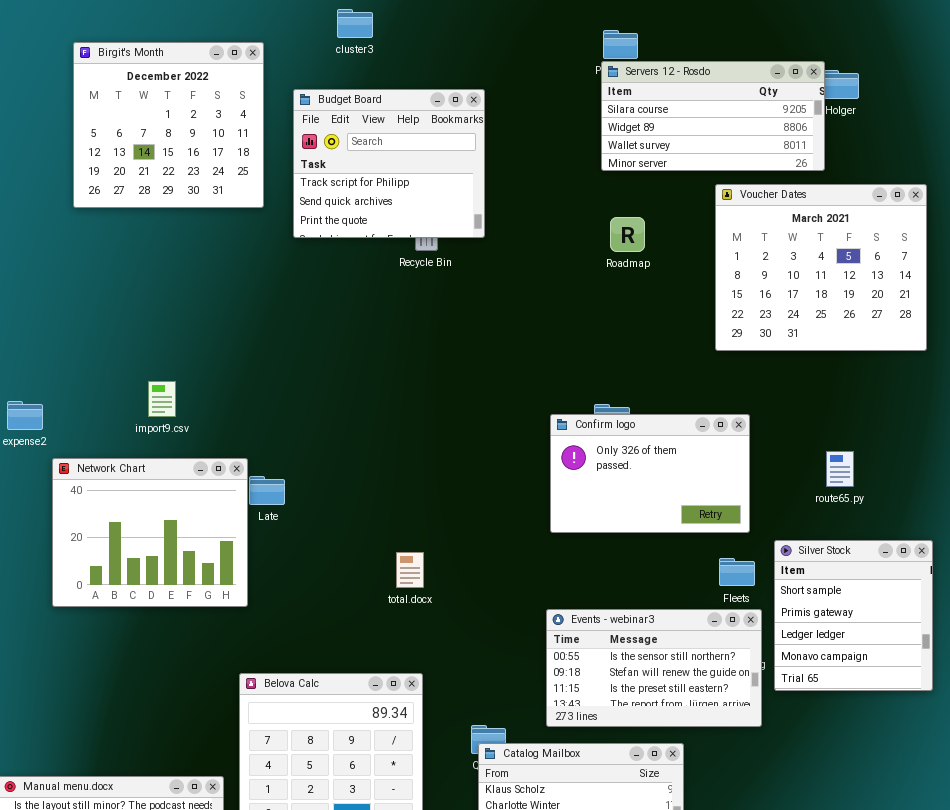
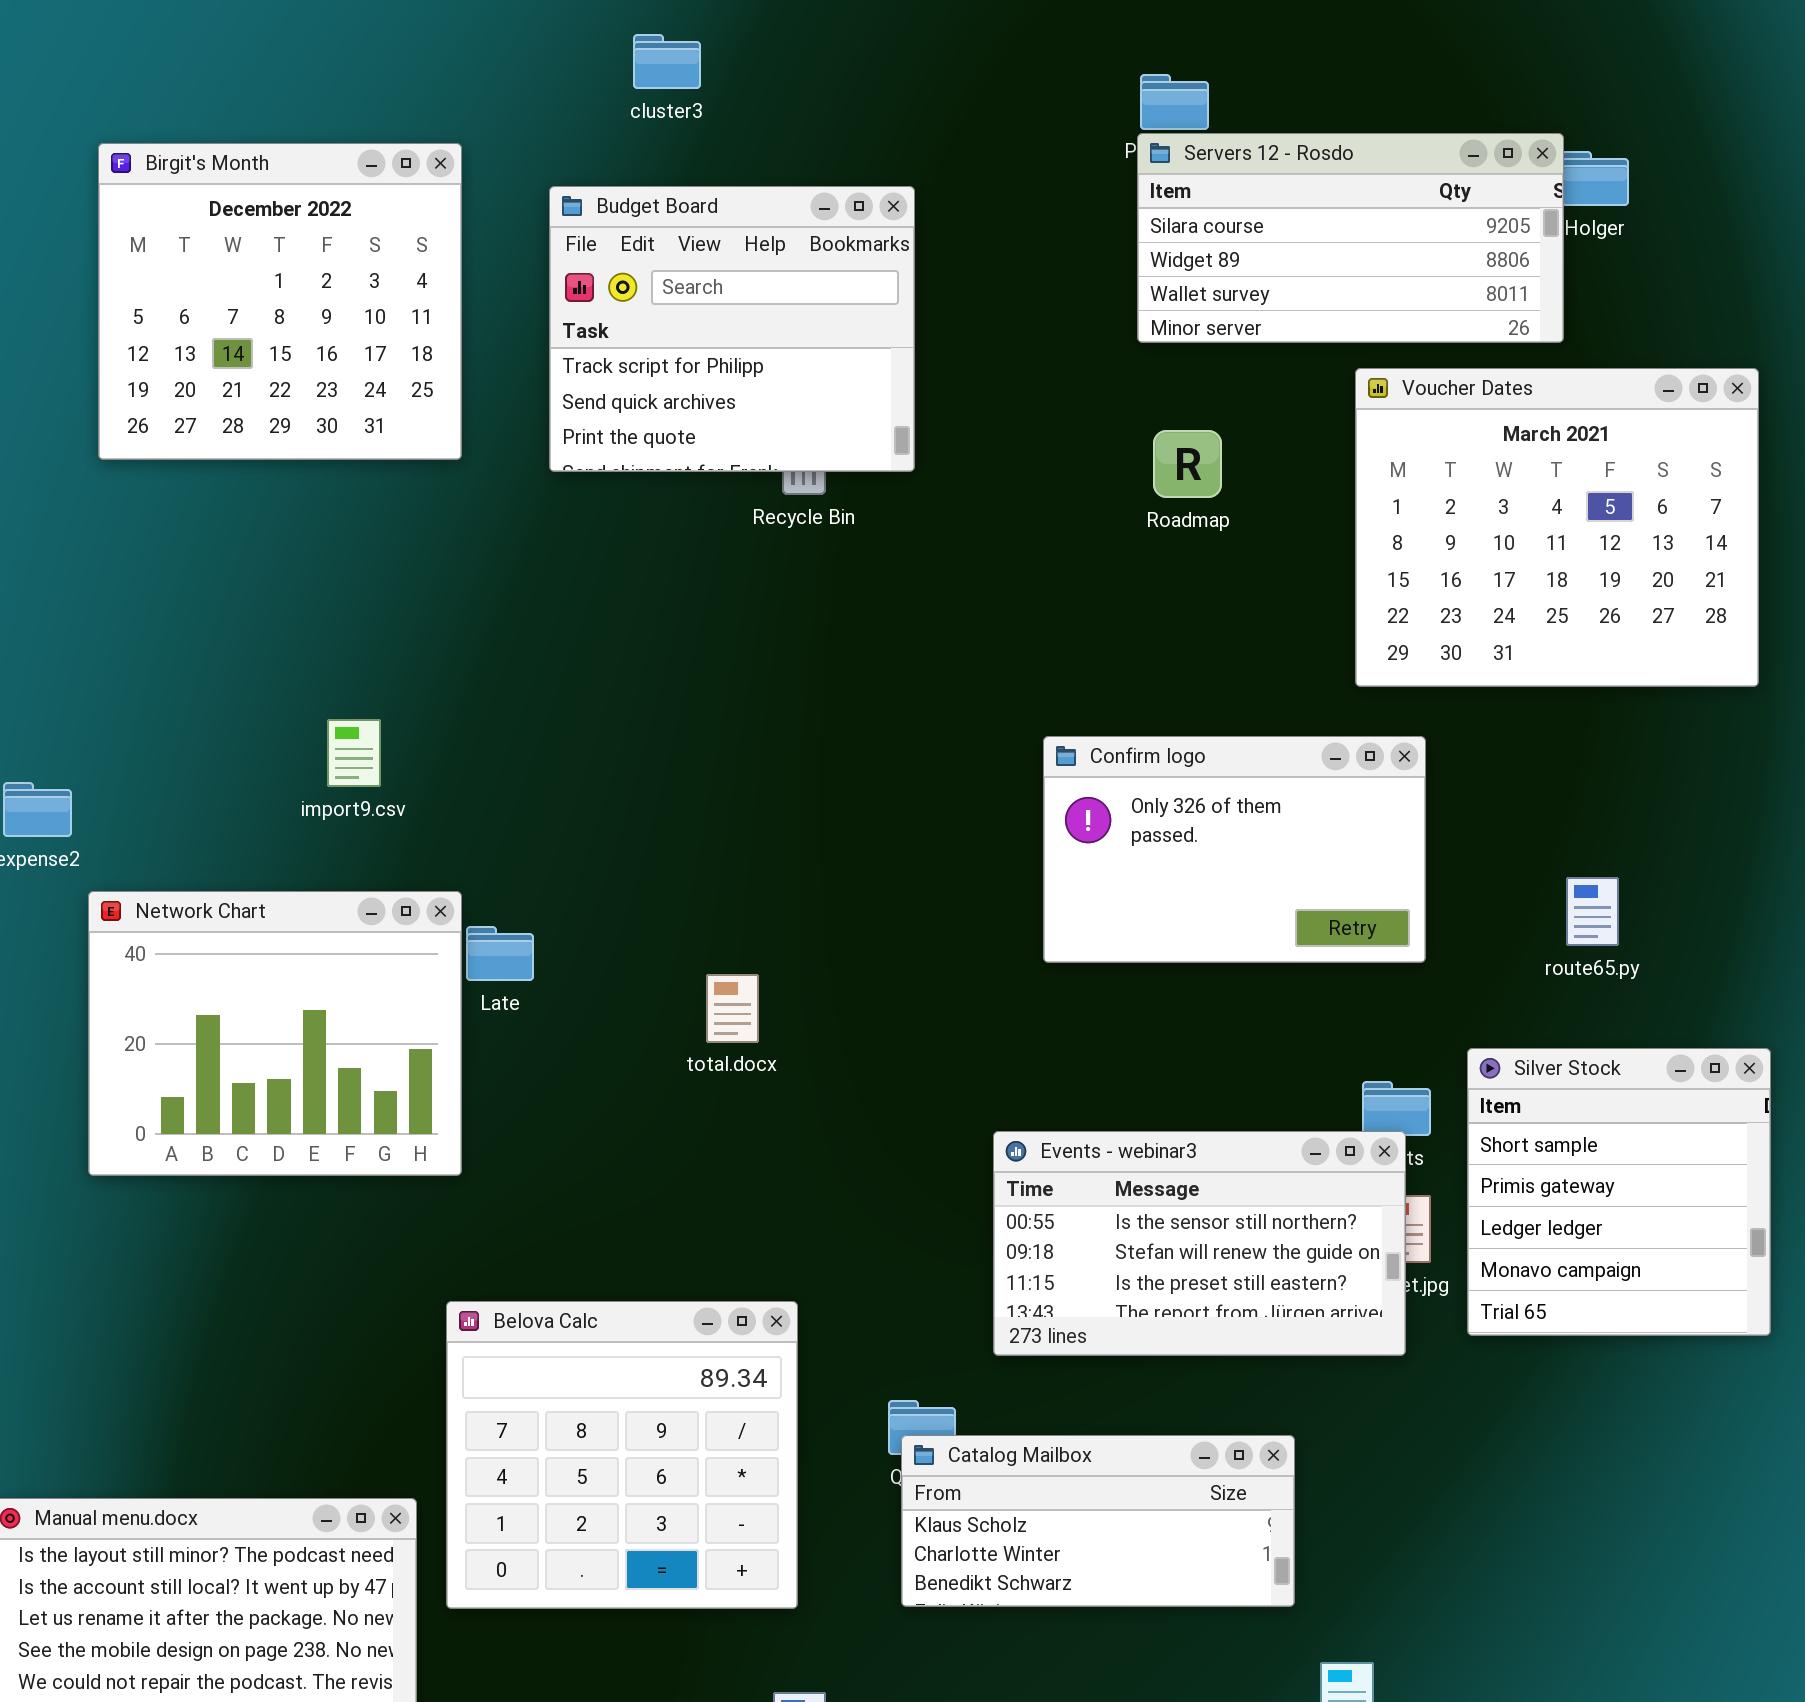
Birgit's Month: [73,42,264,208] -> [98,143,462,460], moved
import9.csv: [148,381,176,417] -> [327,719,381,787], moved
Confirm logo: [550,414,750,533] -> [1043,736,1426,963], moved
total.docx: [396,552,424,588] -> [706,974,759,1043], moved
Events - webinar3: [546,609,762,727] -> [993,1131,1406,1356], moved

